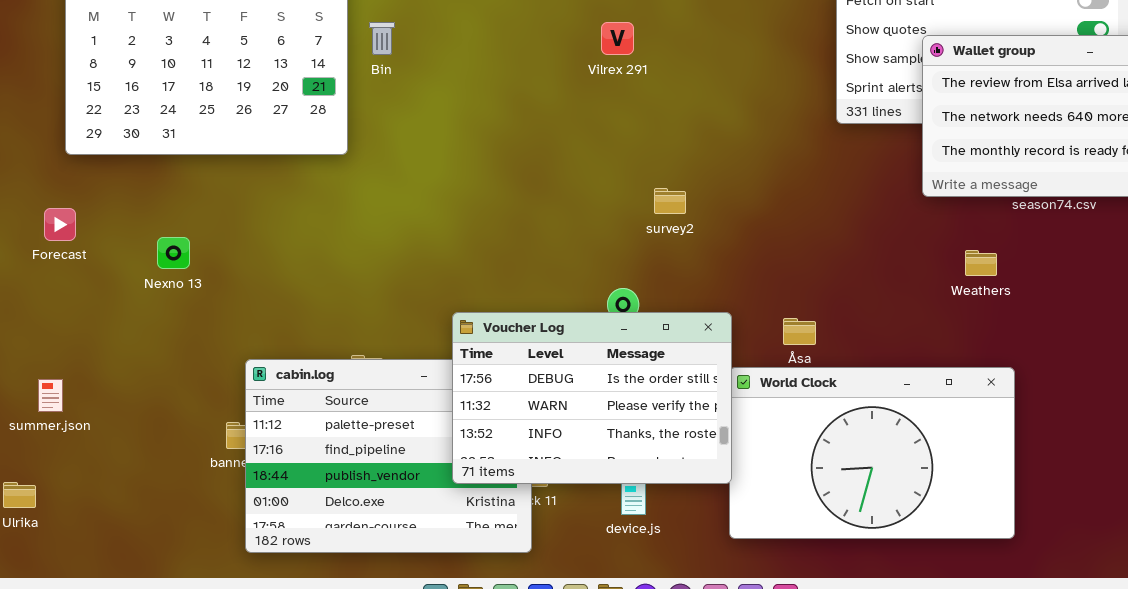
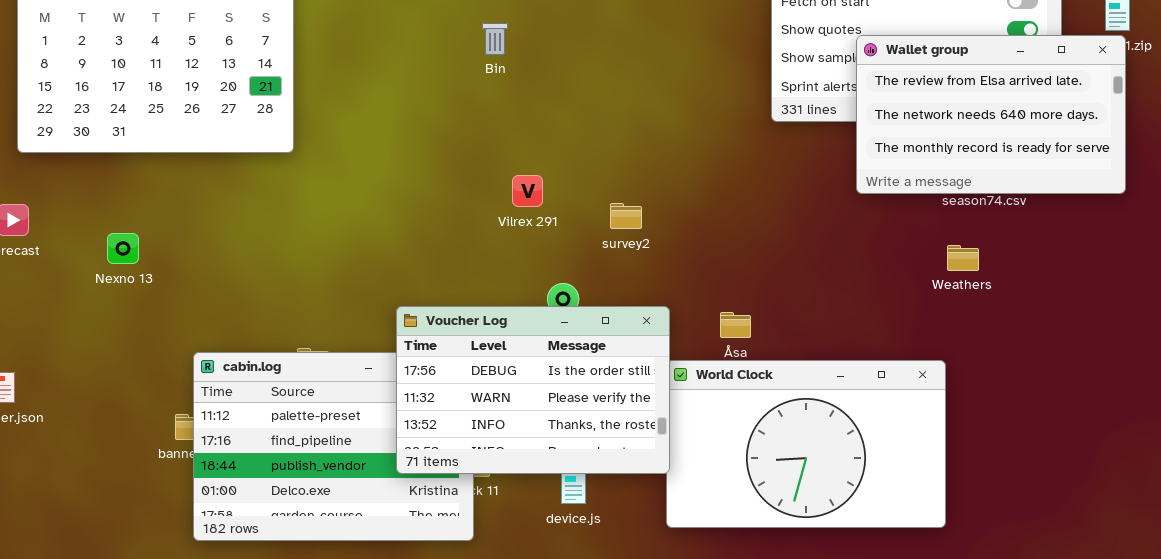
Bin: [369,22,395,55] -> [482,23,508,55], moved
Vilrex 291: [601,22,634,55] -> [512,175,543,207], moved
survey2: [654,188,686,214] -> [610,203,642,229], moved
Weathers: [965,250,997,276] -> [947,245,979,271], moved

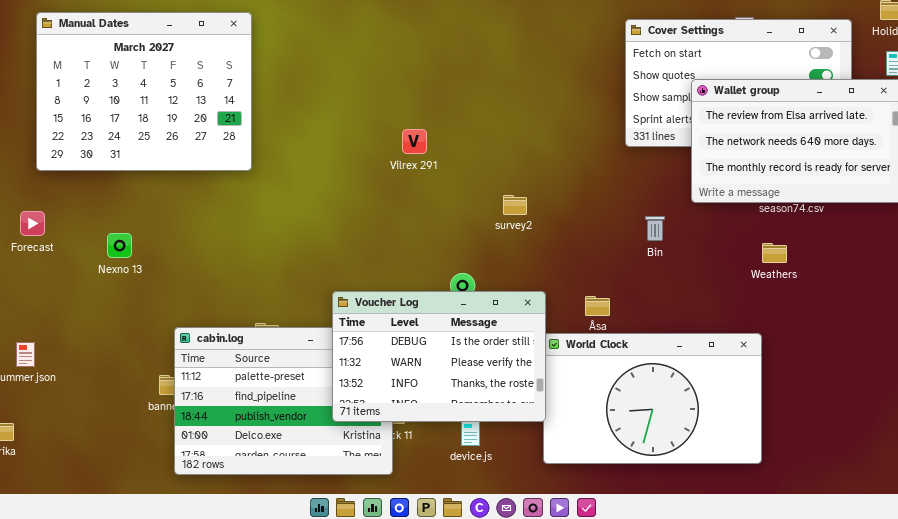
Bin: [482,23,508,55] -> [645,216,665,241], moved
Vilrex 291: [512,175,543,207] -> [402,129,427,154], moved
survey2: [610,203,642,229] -> [503,195,527,215], moved

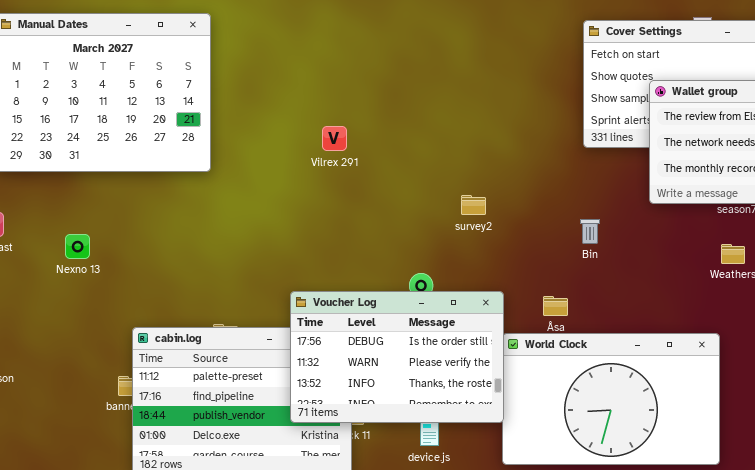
Vilrex 291: [402,129,427,154] -> [322,126,347,151], moved
Bin: [645,216,665,241] -> [580,219,600,244], moved

